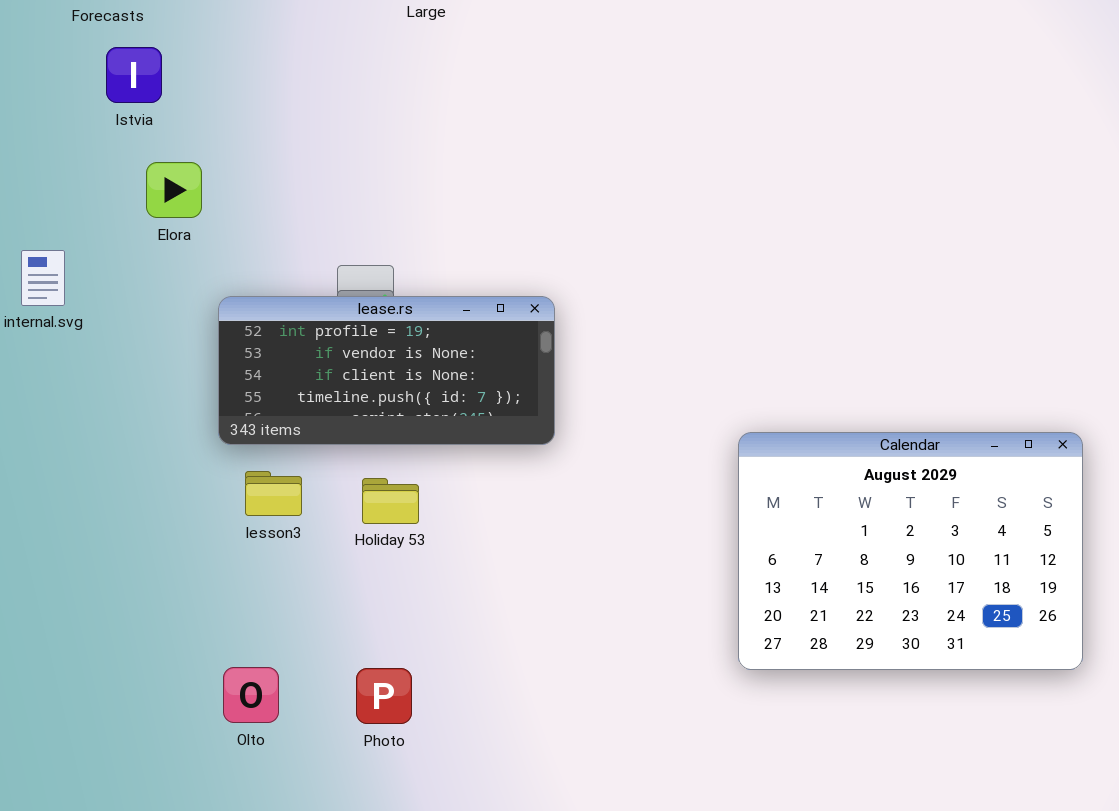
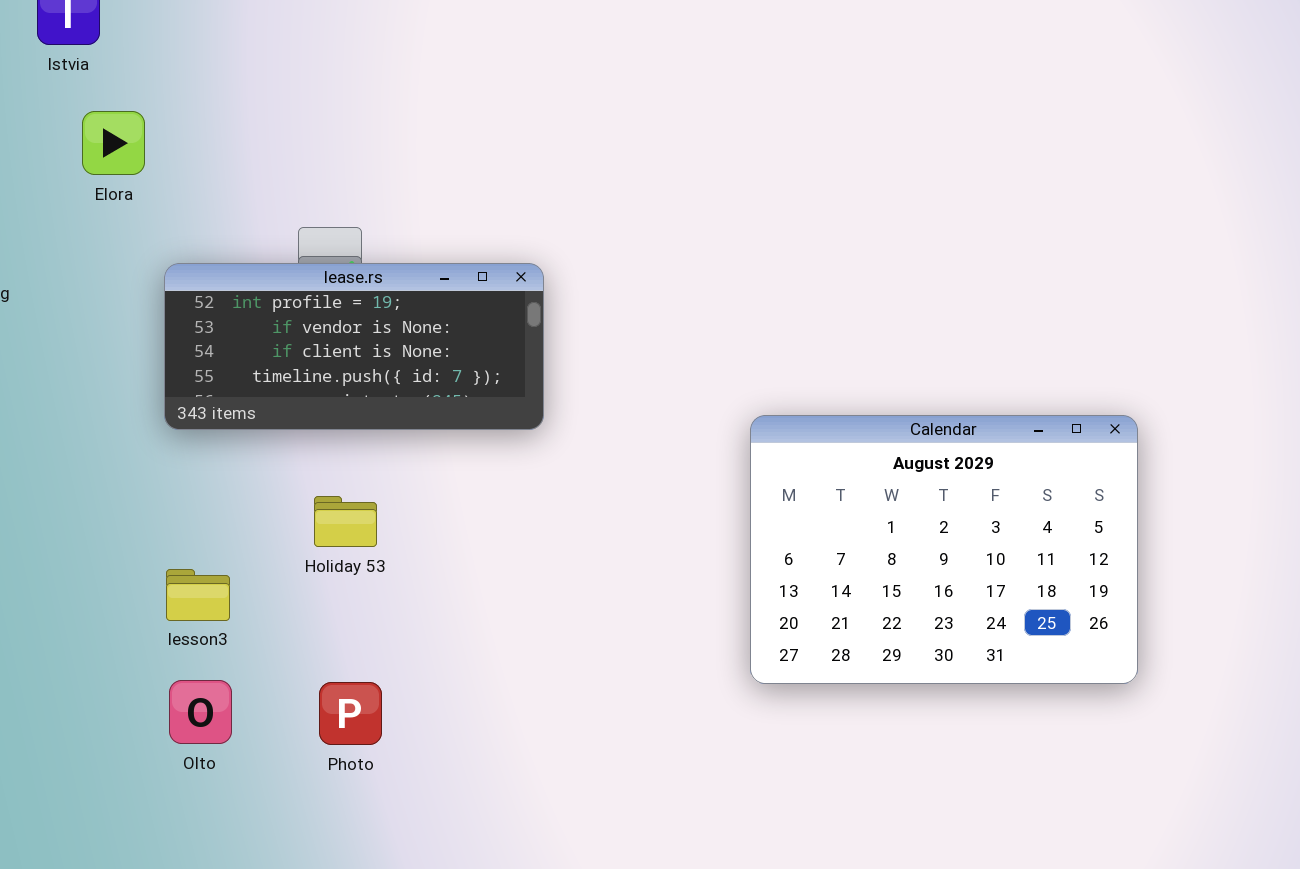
lesson3: [245,471,302,516] -> [166,569,230,621], moved
Holiday 53: [362,478,419,524] -> [314,496,377,547], moved

